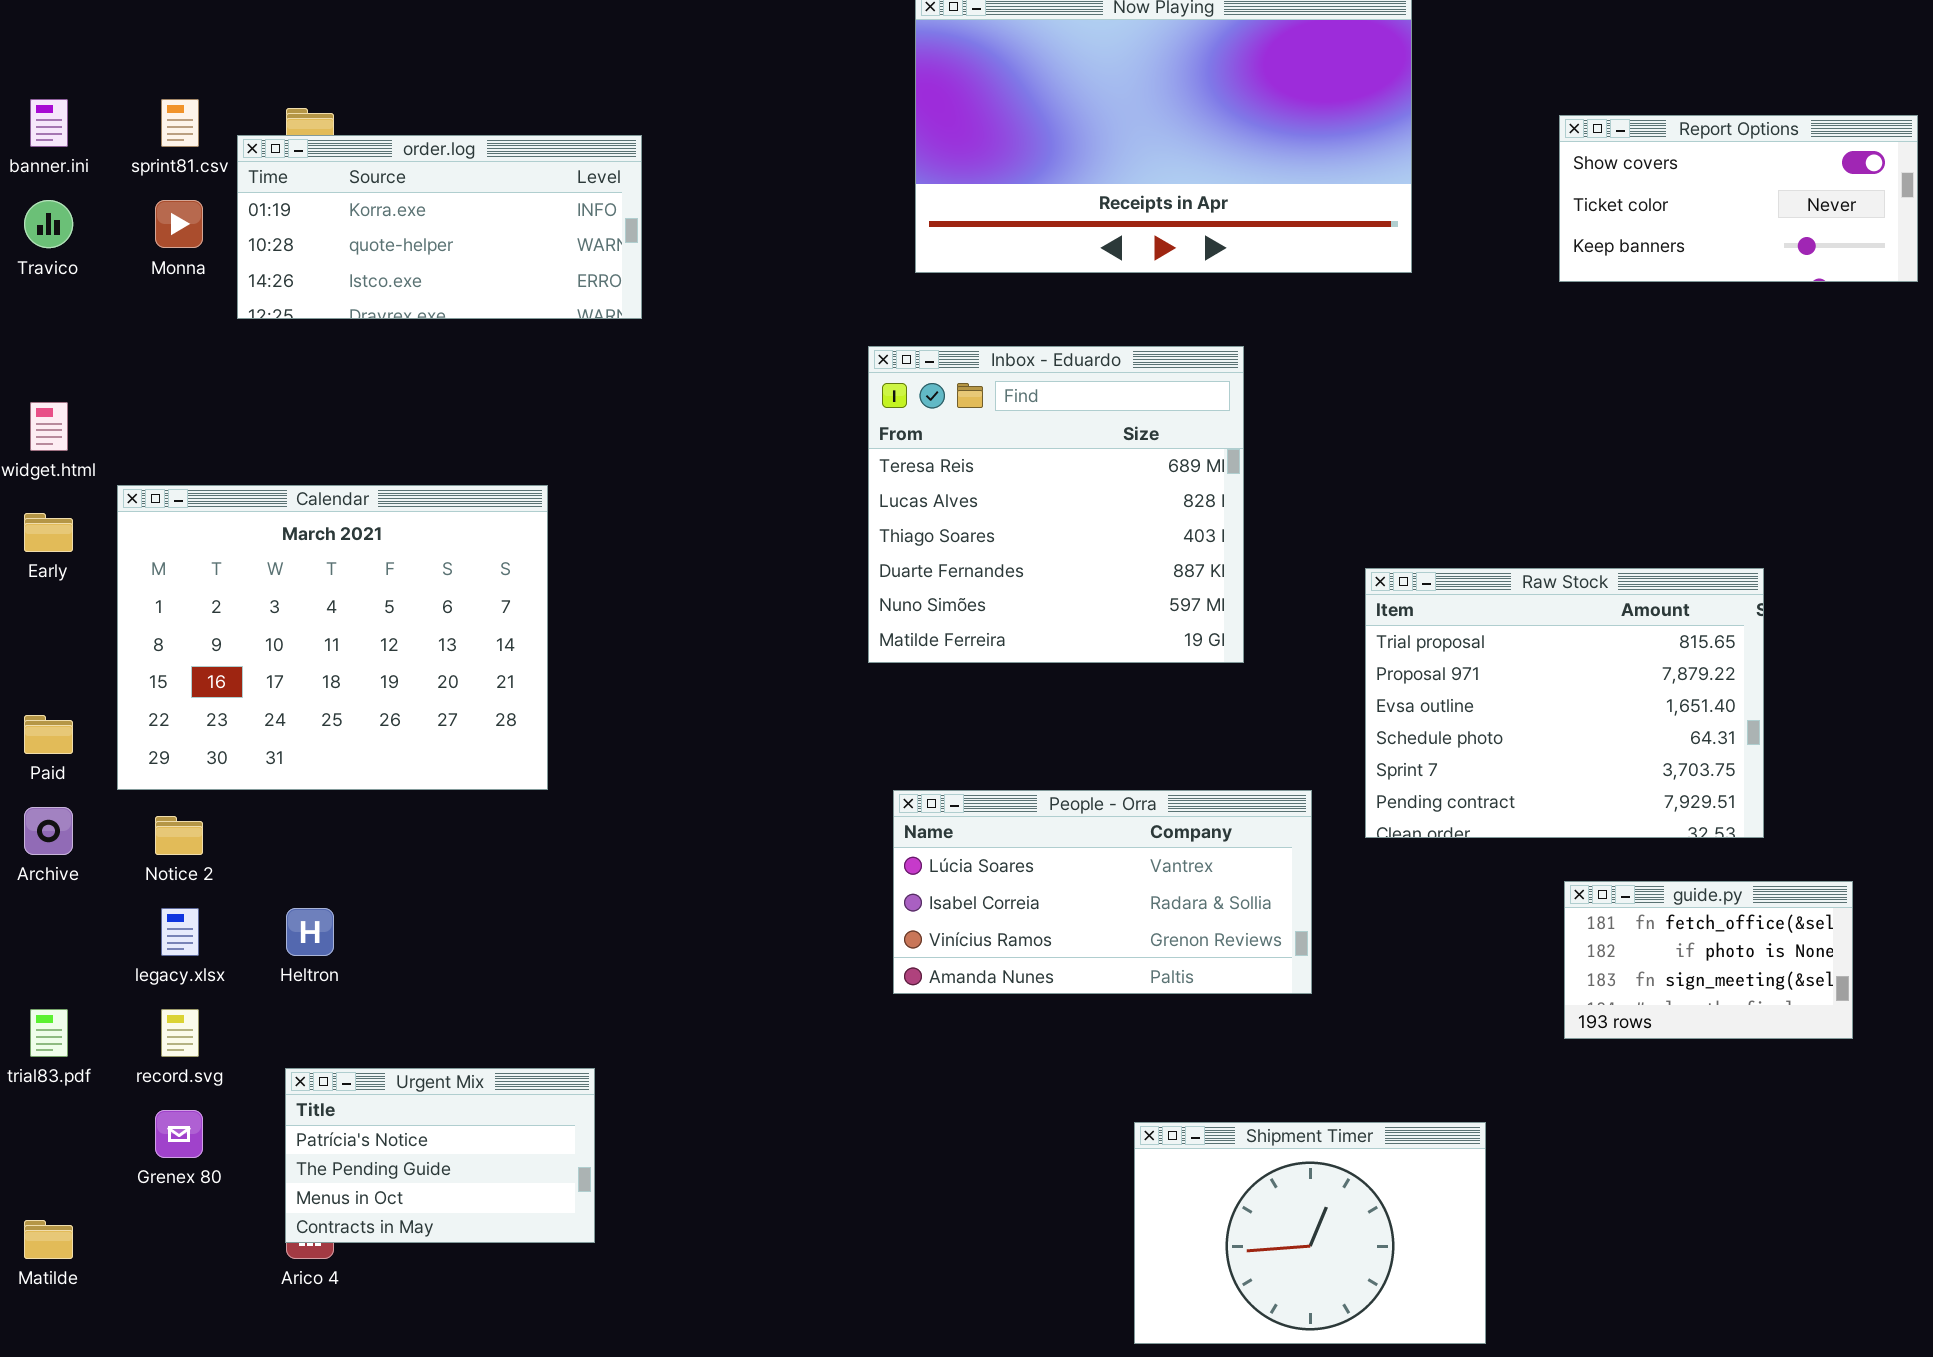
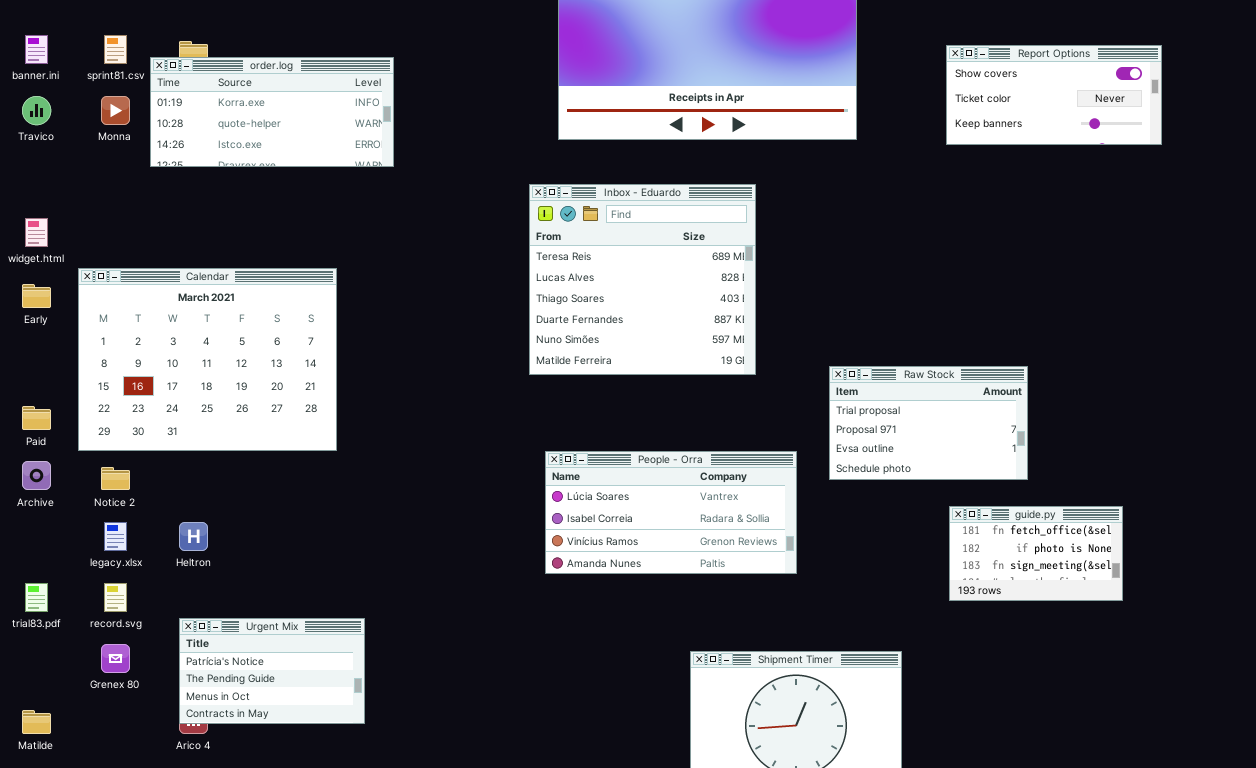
Raw Stock: [1365,568,1764,838] -> [829,366,1028,480], resized

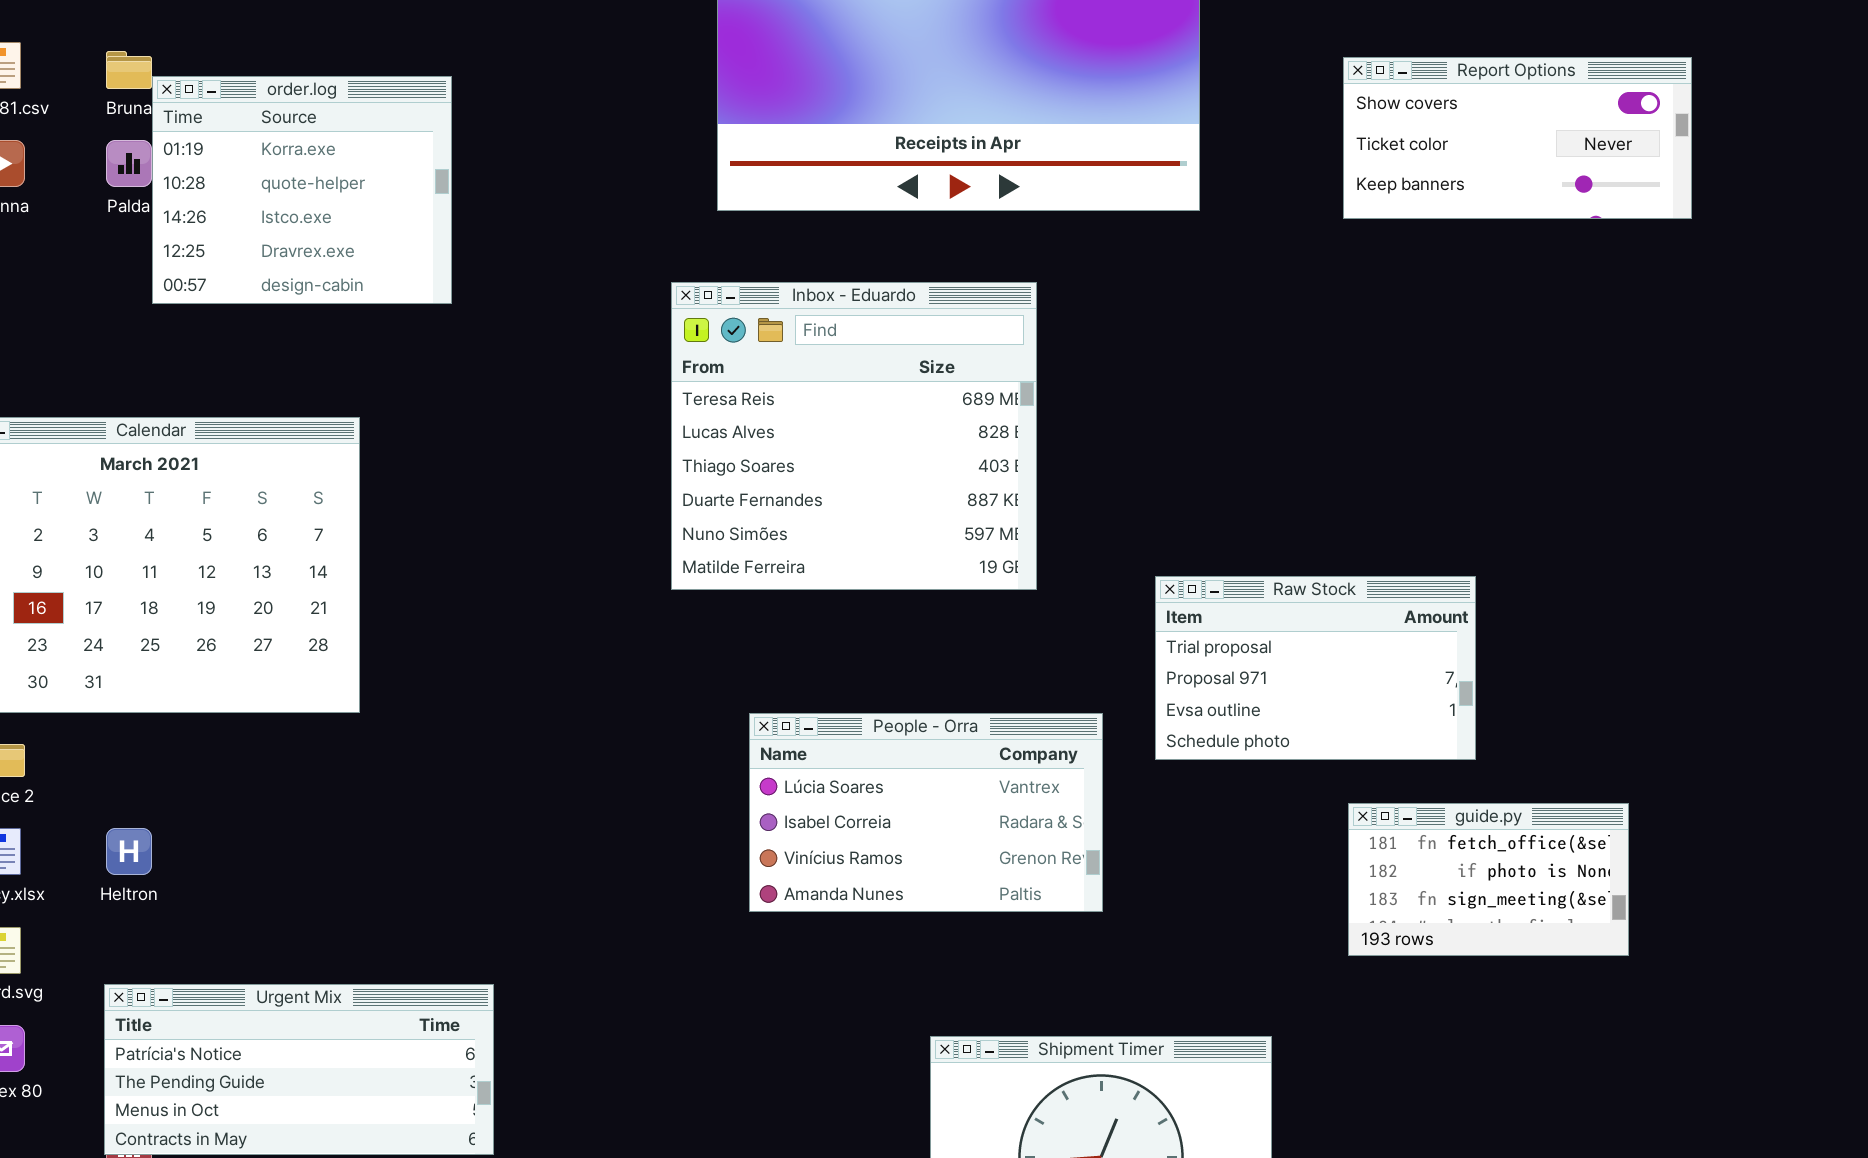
order.log: [150,57,394,167] -> [152,76,452,304], resized
People - Orra: [545,451,797,574] -> [749,713,1103,912], resized
Urgent Mix: [179,618,365,724] -> [104,984,494,1155], resized

